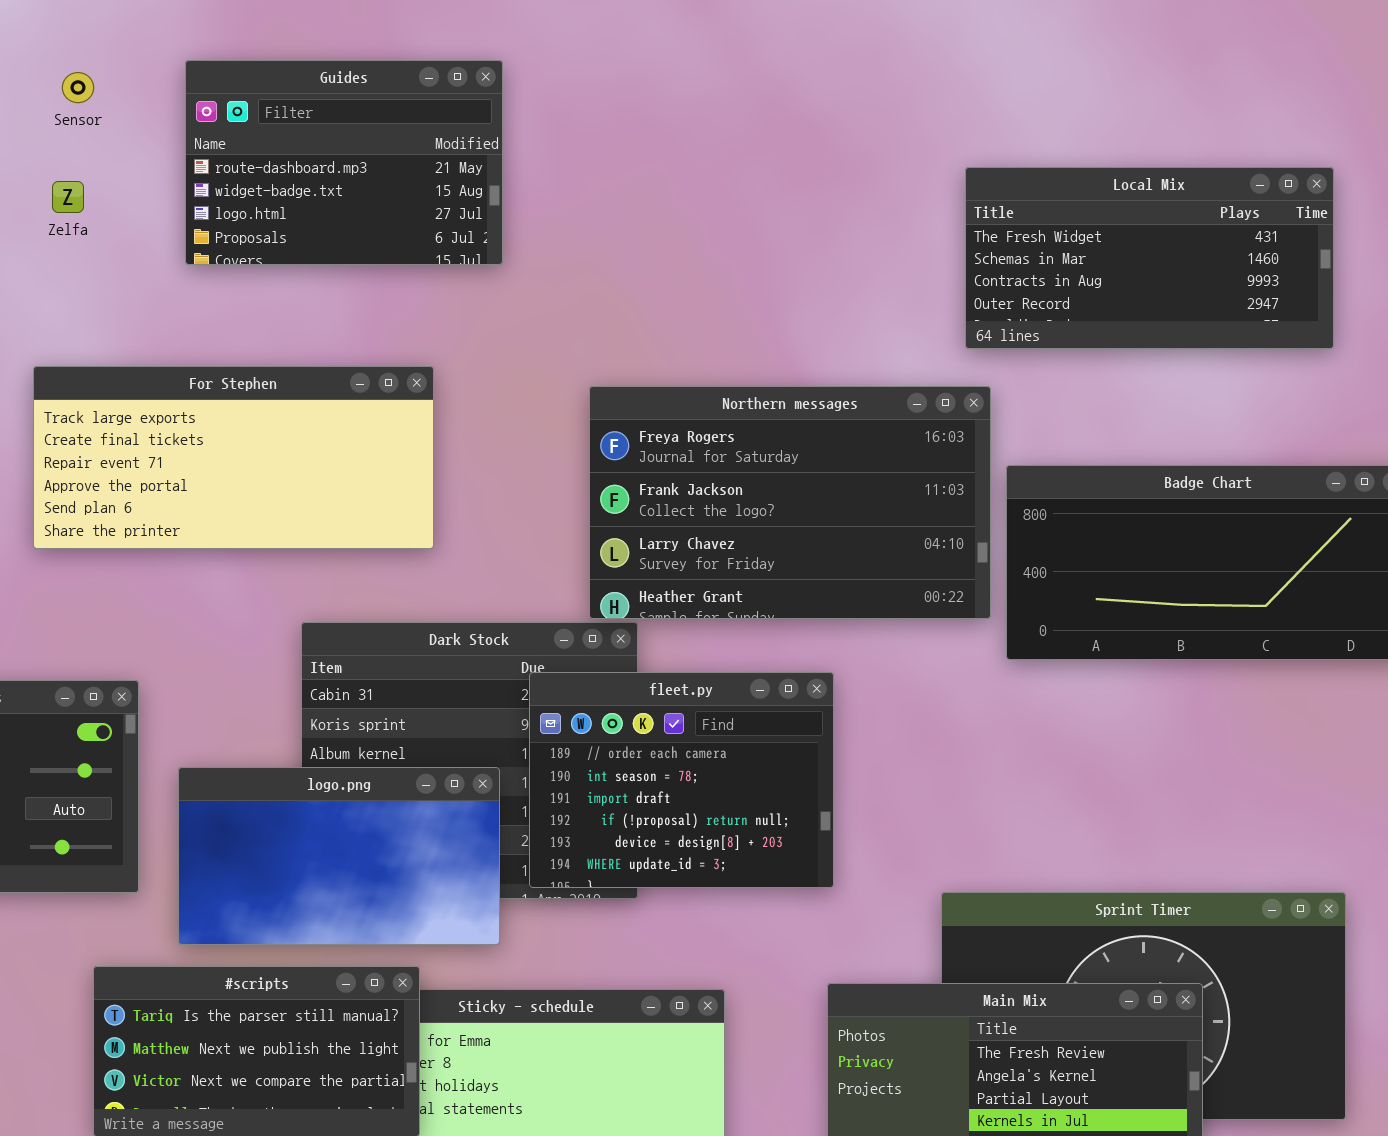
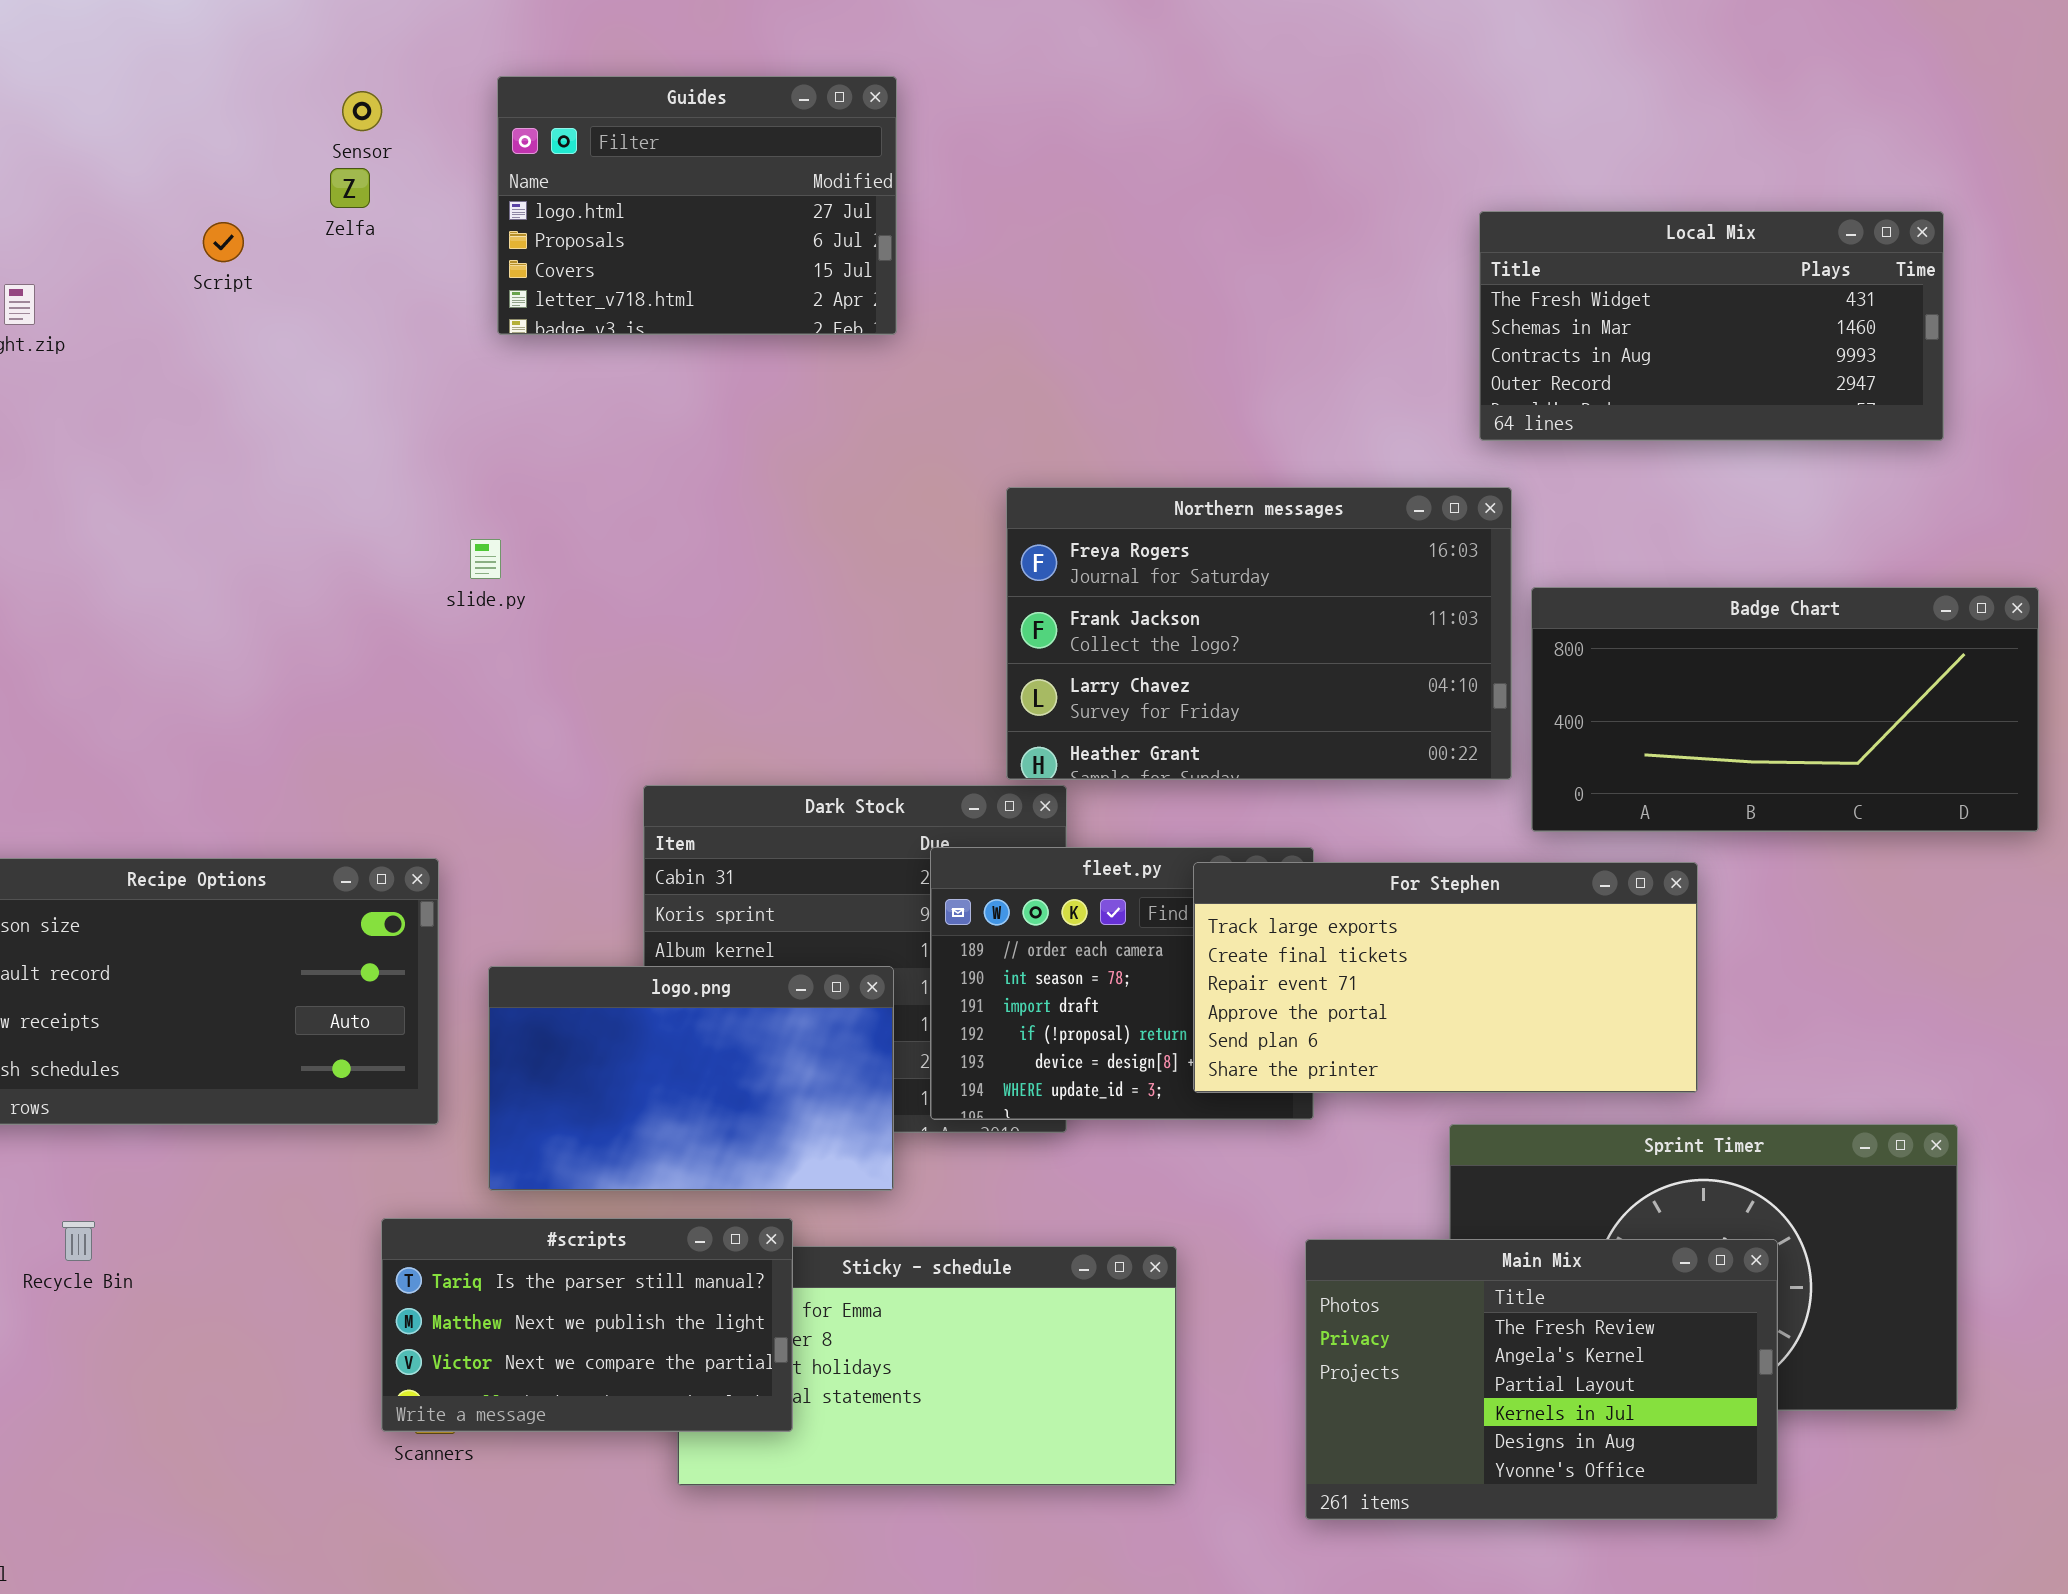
Guides: [185,60,503,265] -> [497,76,897,335], scrolled down 2 rows
Zelfa: [52,181,84,213] -> [330,168,370,208], moved
For Stephen: [33,366,434,549] -> [1193,862,1698,1093], moved

